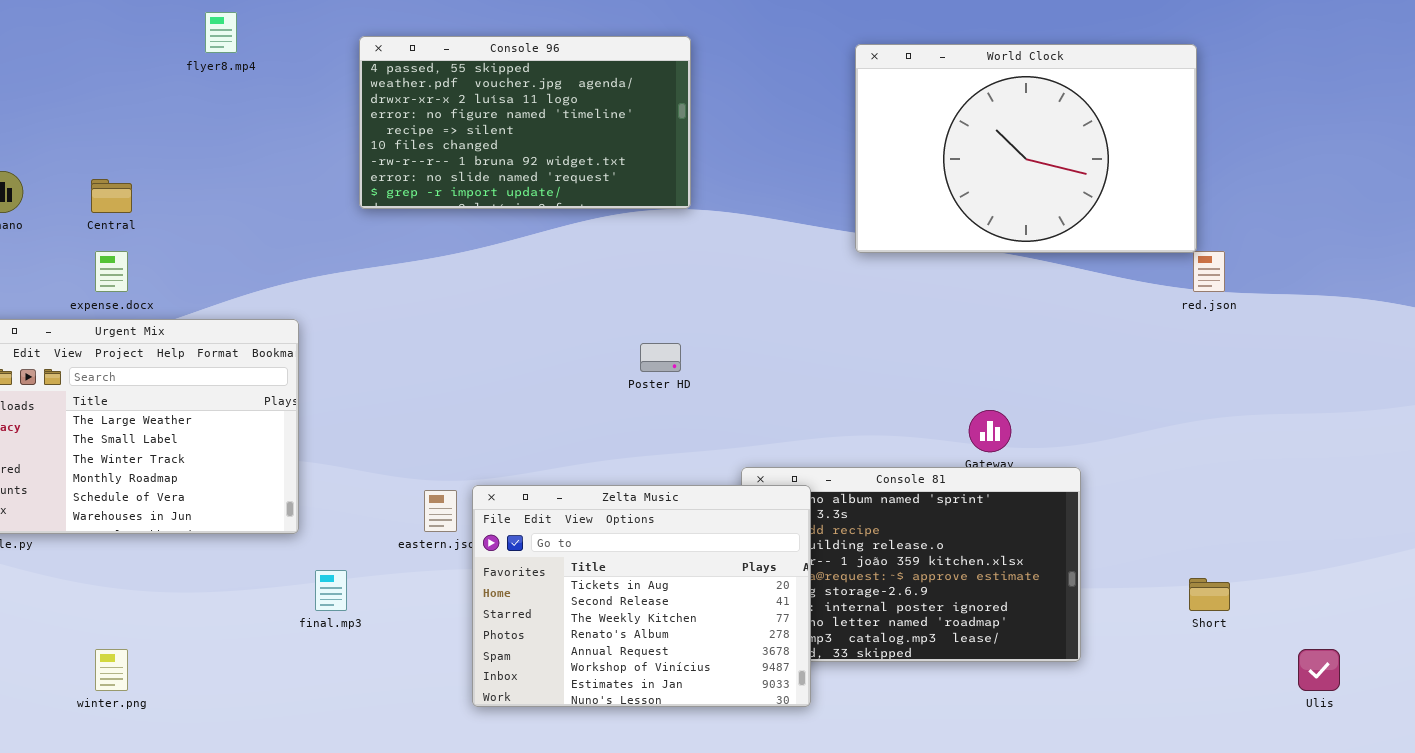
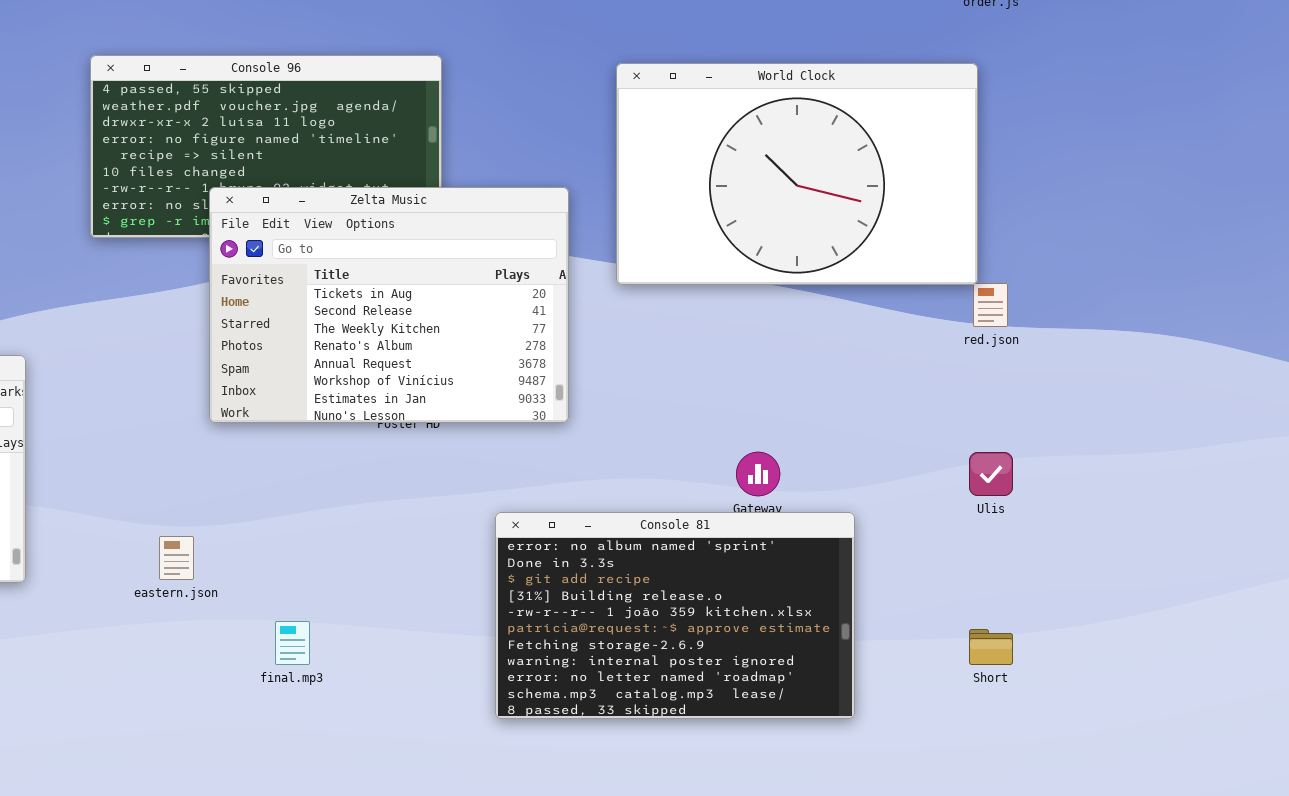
Zelta Music: [472,485,811,707] -> [209,187,569,423], moved
final.mp3: [315,570,347,611] -> [275,621,310,665], moved
Ulis: [1298,649,1340,691] -> [969,452,1013,496], moved

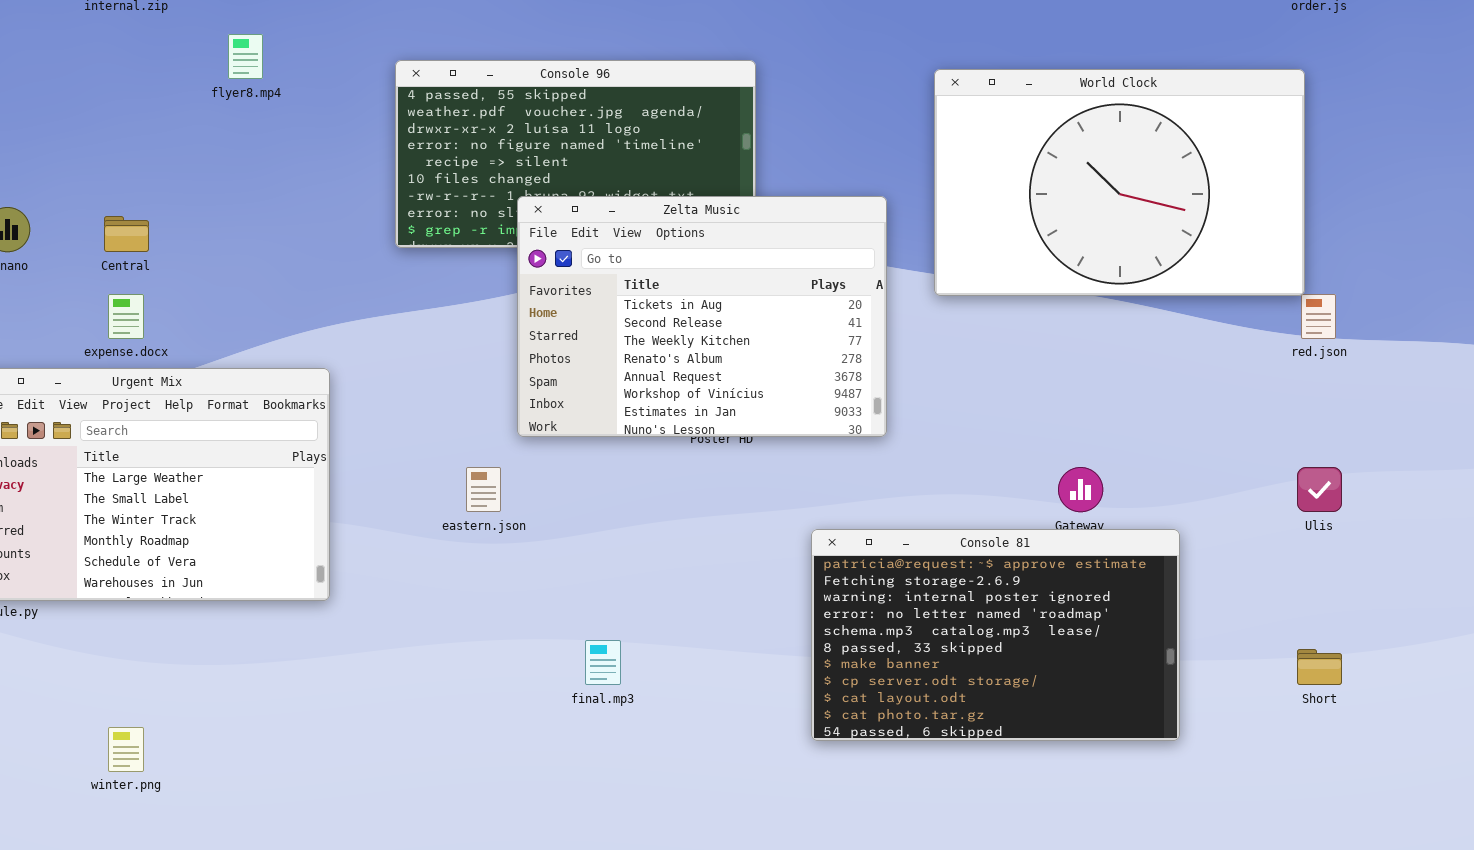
Console 81: [495,512,855,719] -> [811,529,1180,741], scrolled down 5 rows
eastern.json: [159,536,194,580] -> [466,467,501,512], moved

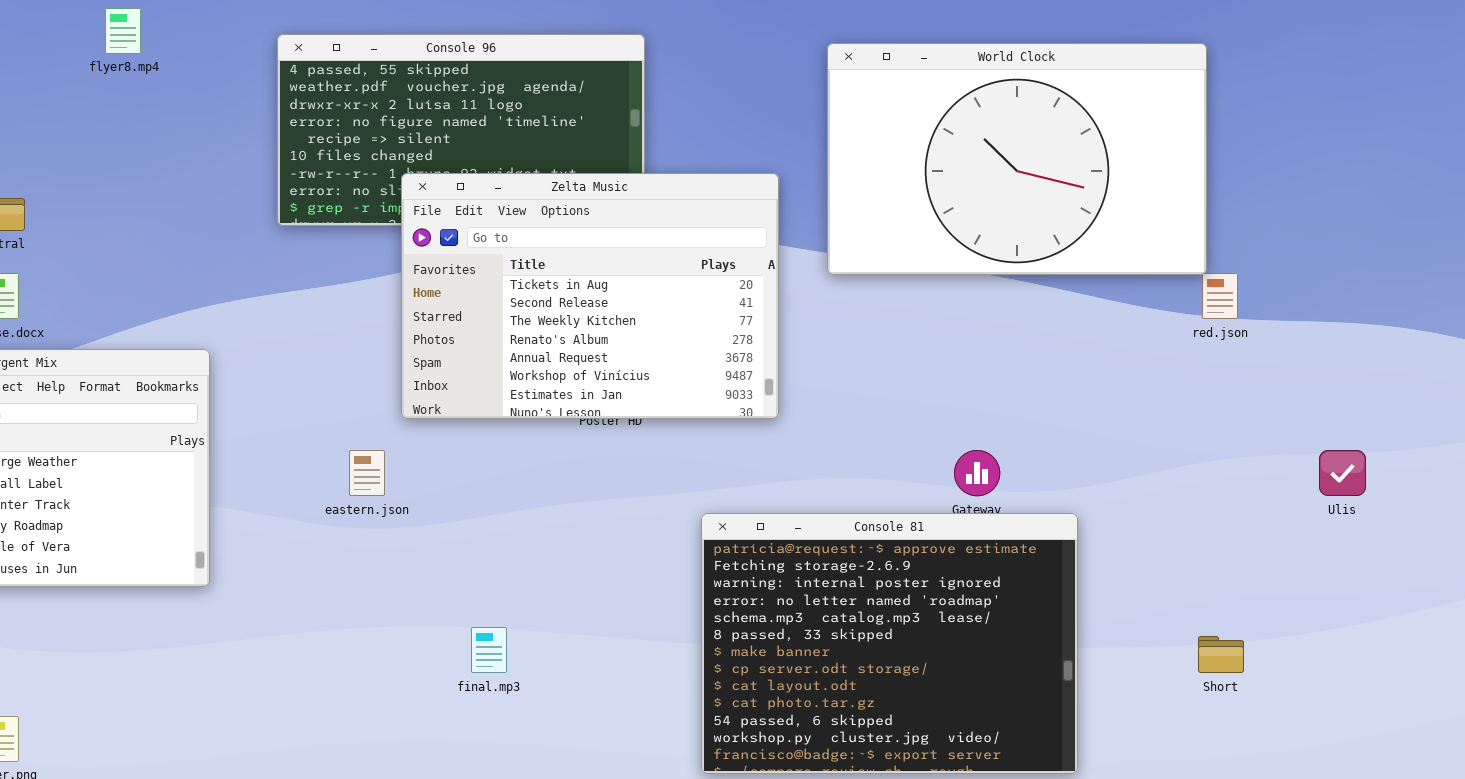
Ulis: [1297,467,1342,512] -> [1319,450,1366,496], moved
Console 81: [811,529,1180,741] -> [701,513,1078,774], resized

